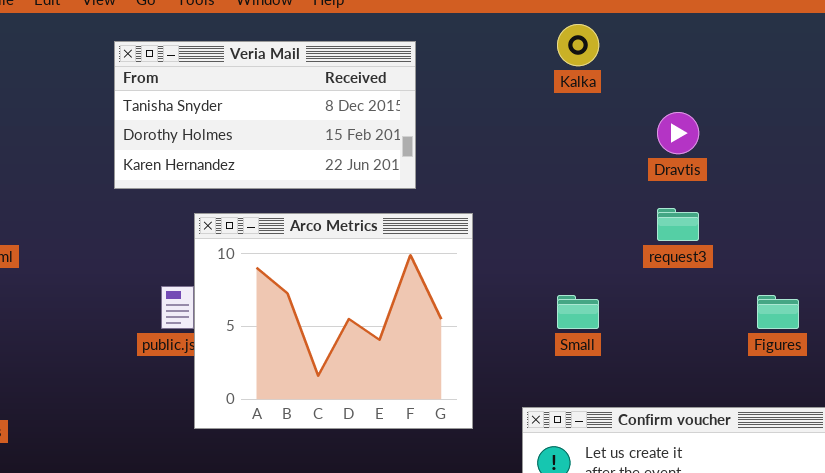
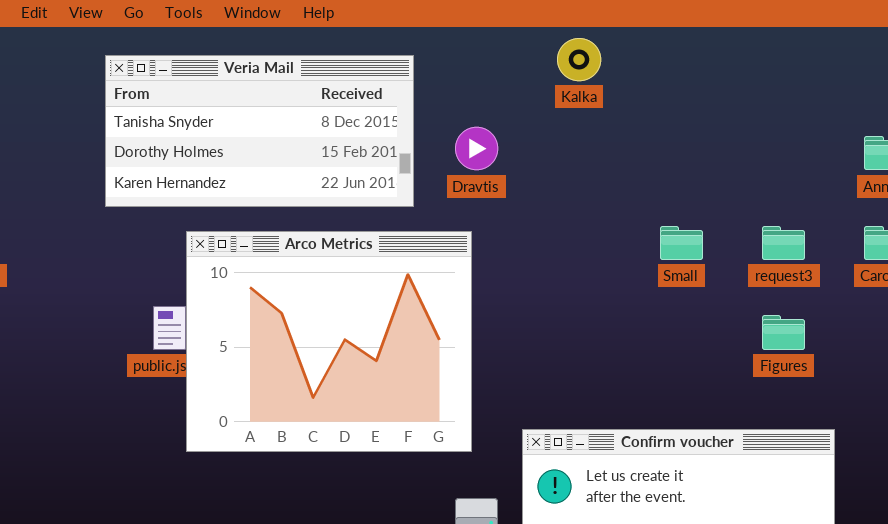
Dravtis: [657,112,699,154] -> [455,127,498,170], moved
request3: [657,208,699,241] -> [762,226,805,260], moved
Small: [557,295,599,329] -> [660,226,703,260], moved

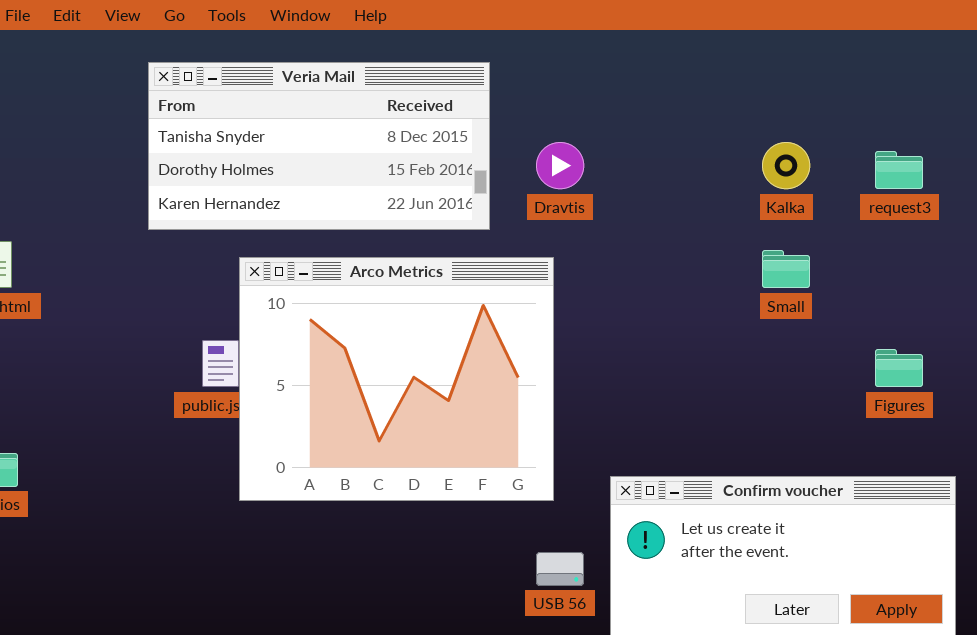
Kalka: [557,38,601,81] -> [762,142,810,189], moved
request3: [762,226,805,260] -> [875,151,923,189], moved

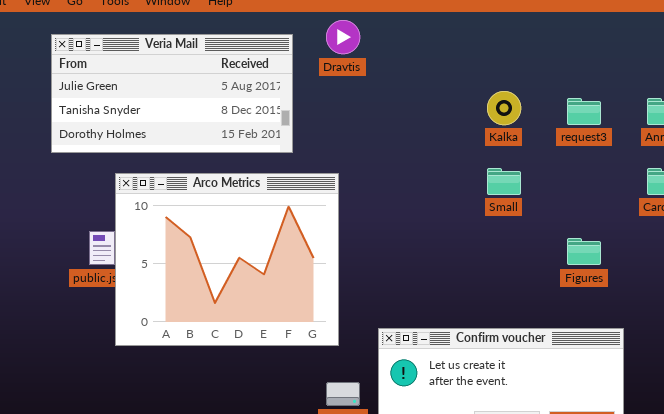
Veria Mail: [148,62,490,230] -> [51,34,293,153], scrolled up 1 row
Dravtis: [536,142,584,189] -> [326,20,360,54], moved

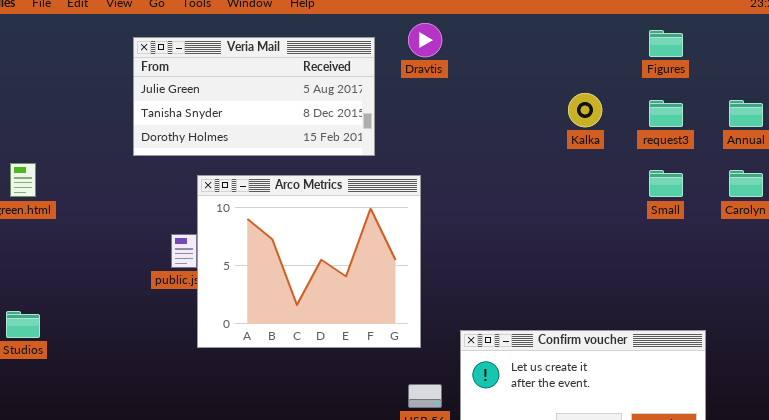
Small: [487,168,521,195] -> [649,170,683,197], moved
Figures: [567,238,601,265] -> [649,30,683,57], moved

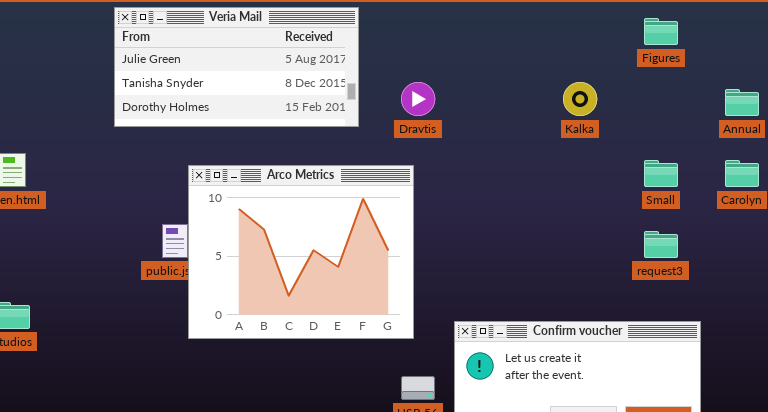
Dravtis: [408,23,442,57] -> [401,82,435,116], moved
Veria Mail: [133,37,375,156] -> [114,7,359,127], moved
request3: [649,100,683,127] -> [644,231,678,258], moved

